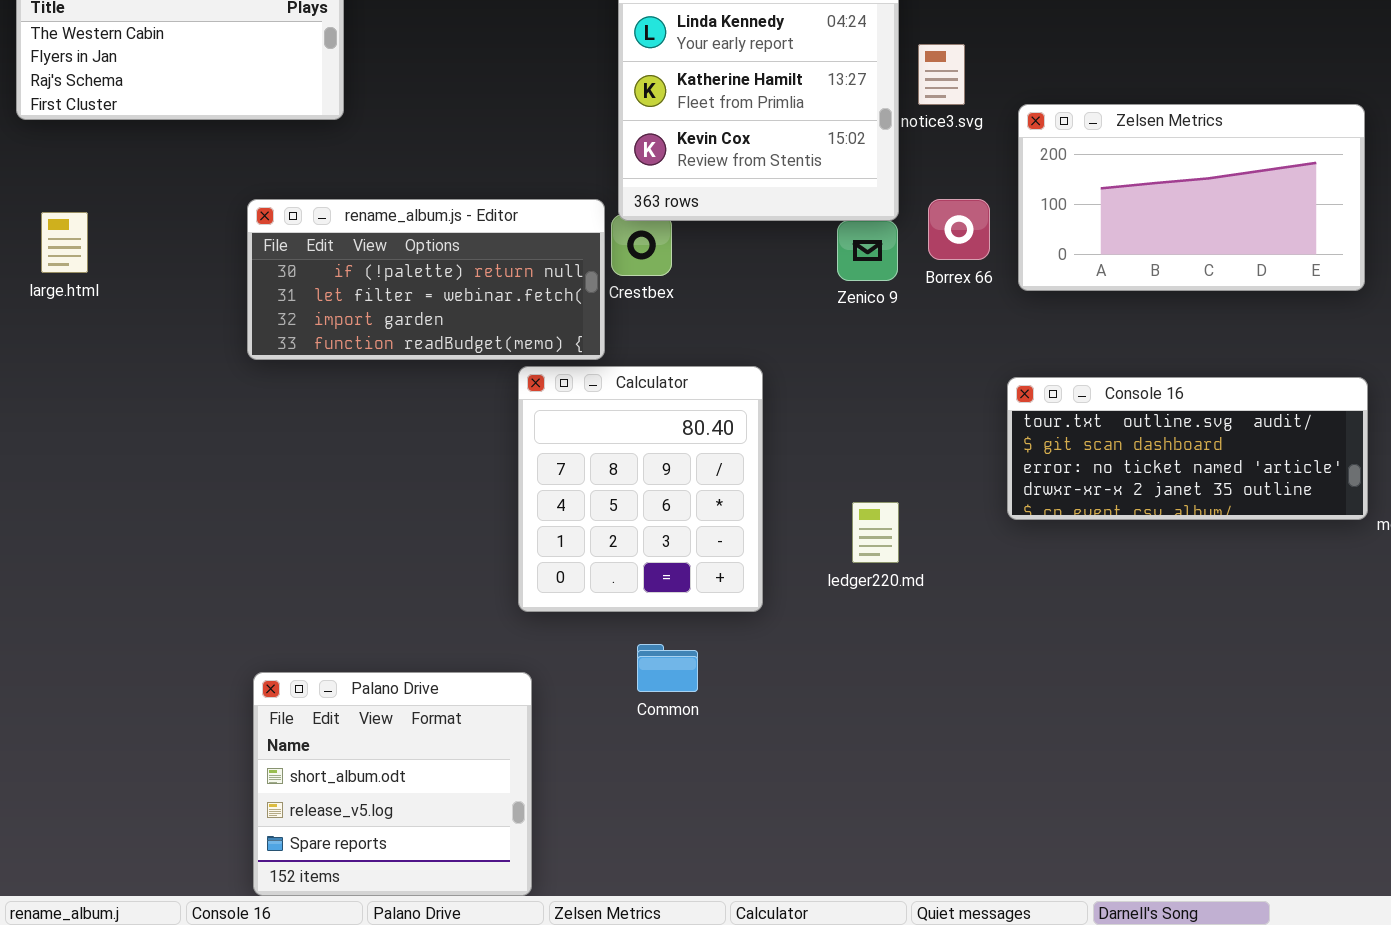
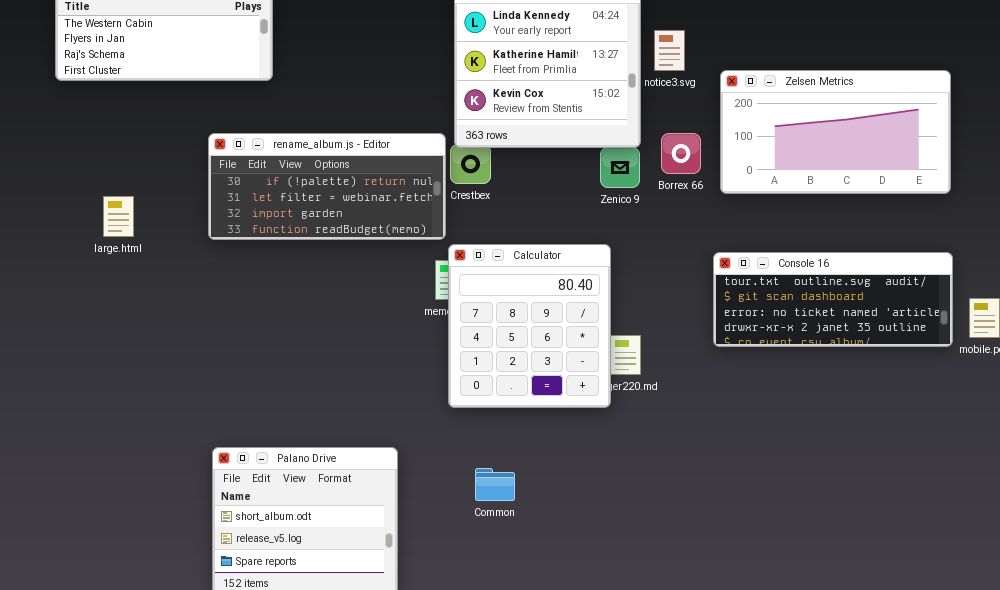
large.html: [41,212,88,273] -> [103,196,134,237], moved
Calculator: [518,366,763,612] -> [448,244,611,408], moved
Common: [637,644,698,692] -> [475,468,515,501], moved

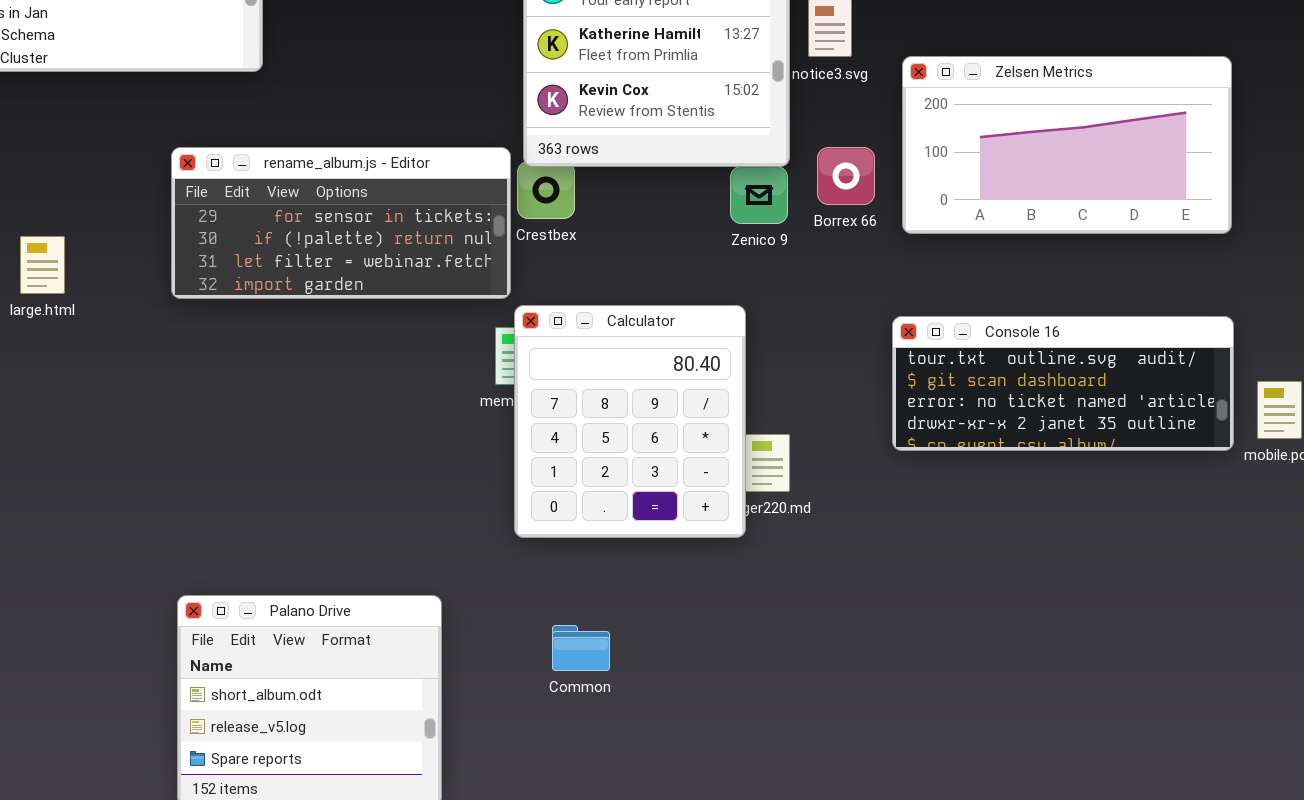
rename_album.js - Editor: [208,133,446,240] -> [171,147,511,299], scrolled up 1 row

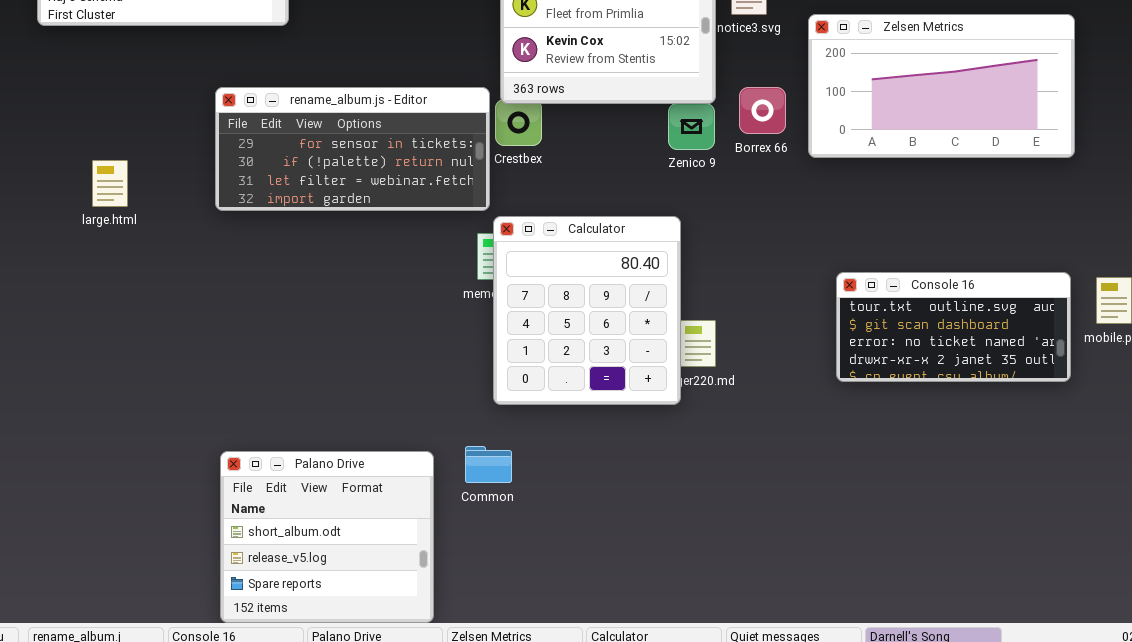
Console 16: [892,316,1234,451] -> [836,272,1071,382], moved, resized
Common: [552,625,610,671] -> [465,446,512,483], moved

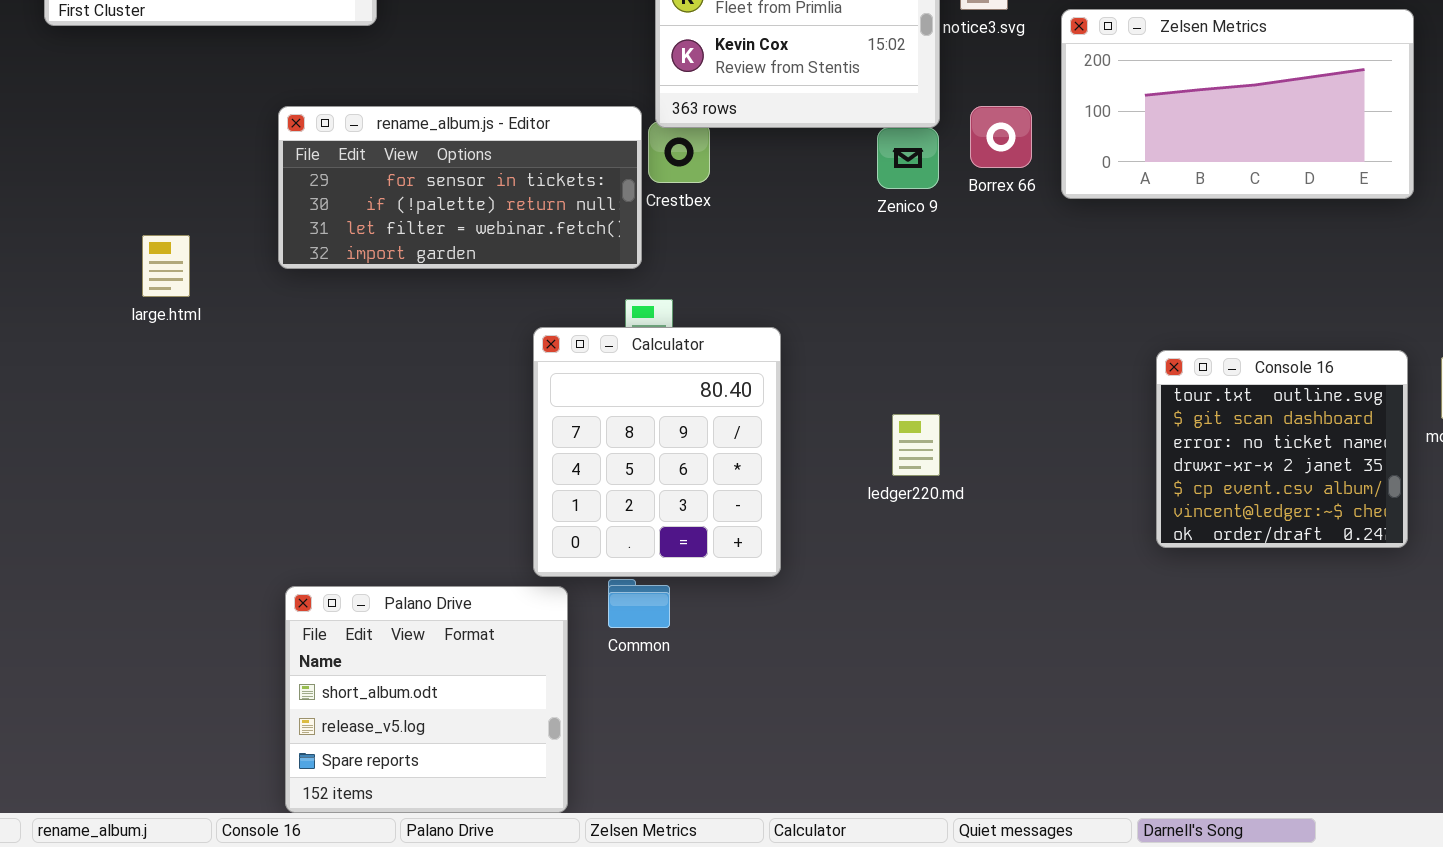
large.html: [92,160,128,207] -> [142,235,190,297], moved
Calculator: [493,216,681,405] -> [533,327,781,577], moved
Console 16: [836,272,1071,382] -> [1156,350,1408,548], resized

